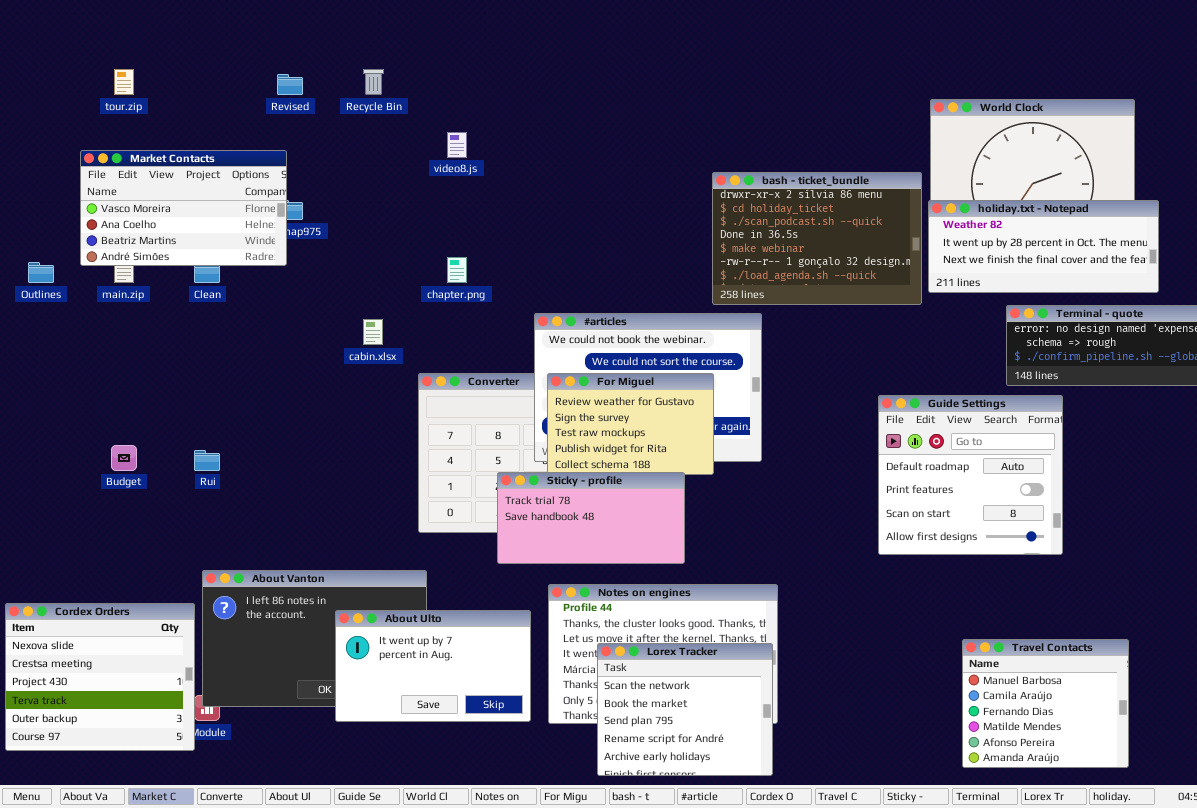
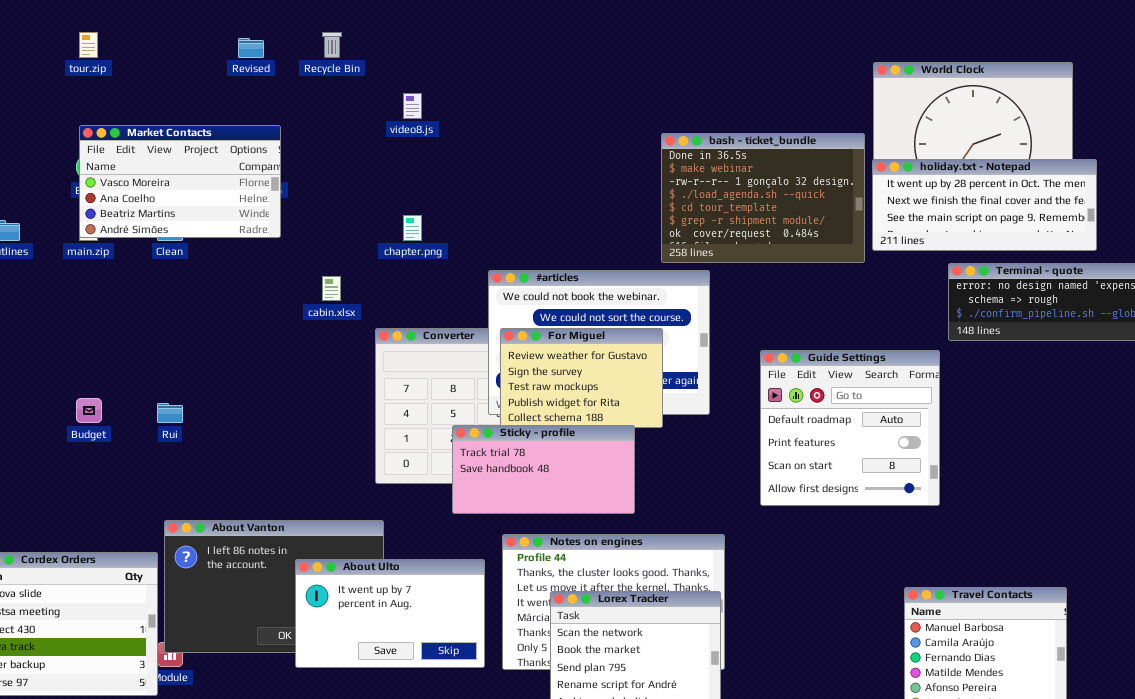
Market Contacts: [80,150,287,266] -> [79,125,281,238], moved
bash - ticket_bundle: [712,172,922,305] -> [661,133,865,263], scrolled down 3 rows
holiday.txt - Notepad: [928,200,1159,293] -> [872,159,1097,251], scrolled down 1 row
Guide Settings: [878,395,1063,555] -> [760,350,940,506], moved

